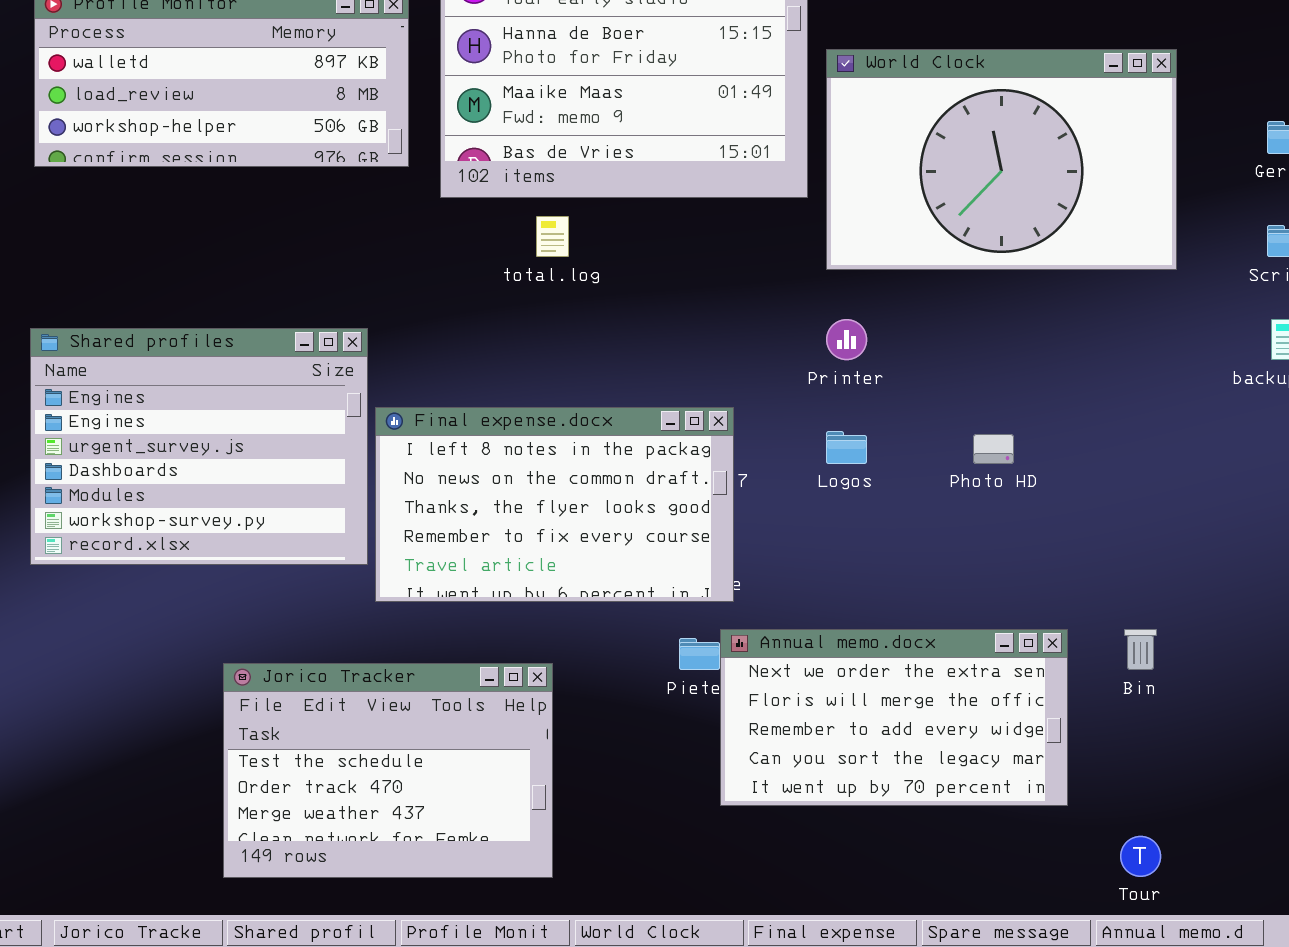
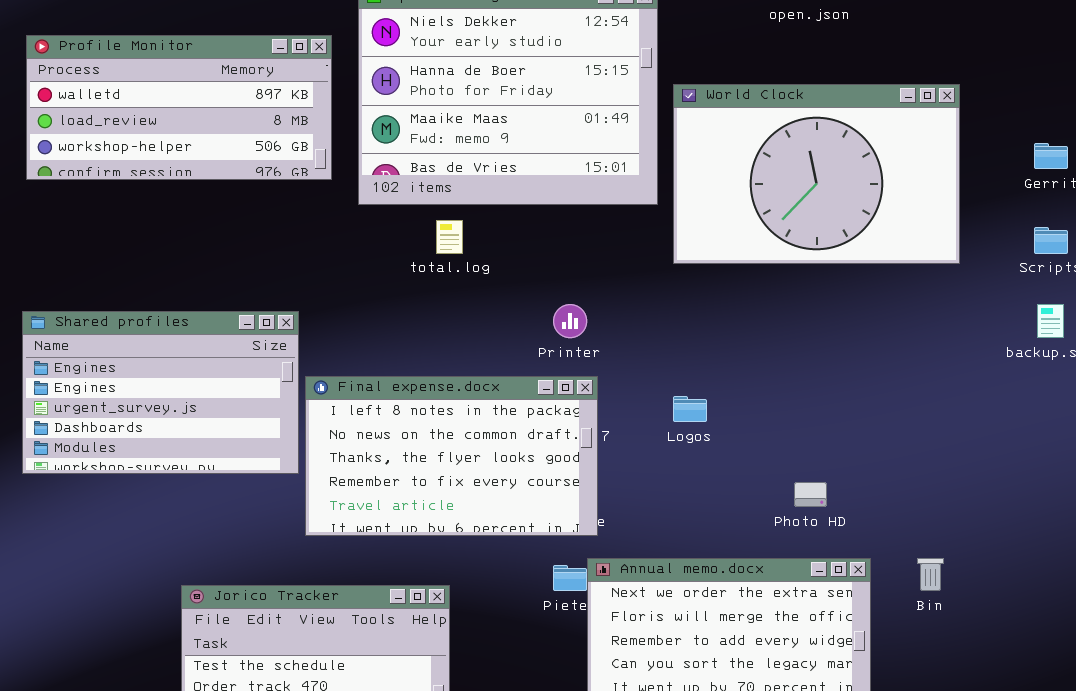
Printer: [826,319,867,360] -> [553,304,587,338], moved
Shared profiles: [30,328,368,565] -> [22,311,299,474], resized
Photo HD: [973,434,1014,464] -> [794,482,827,507], moved

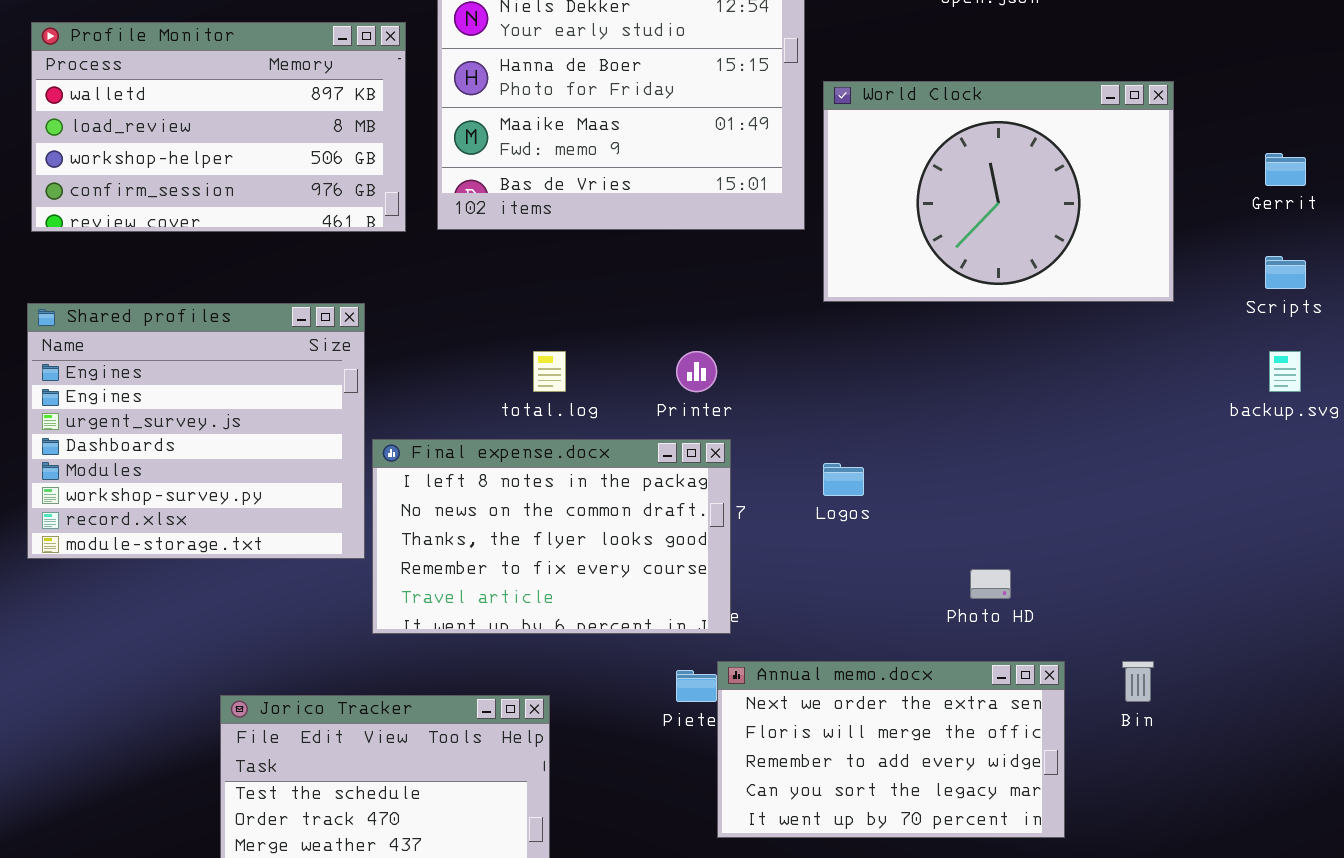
Profile Monitor: [26,35,332,180] -> [31,22,406,232], resized
total.log: [436,220,463,254] -> [533,351,566,392], moved
Shared profiles: [22,311,299,474] -> [27,303,365,559], resized

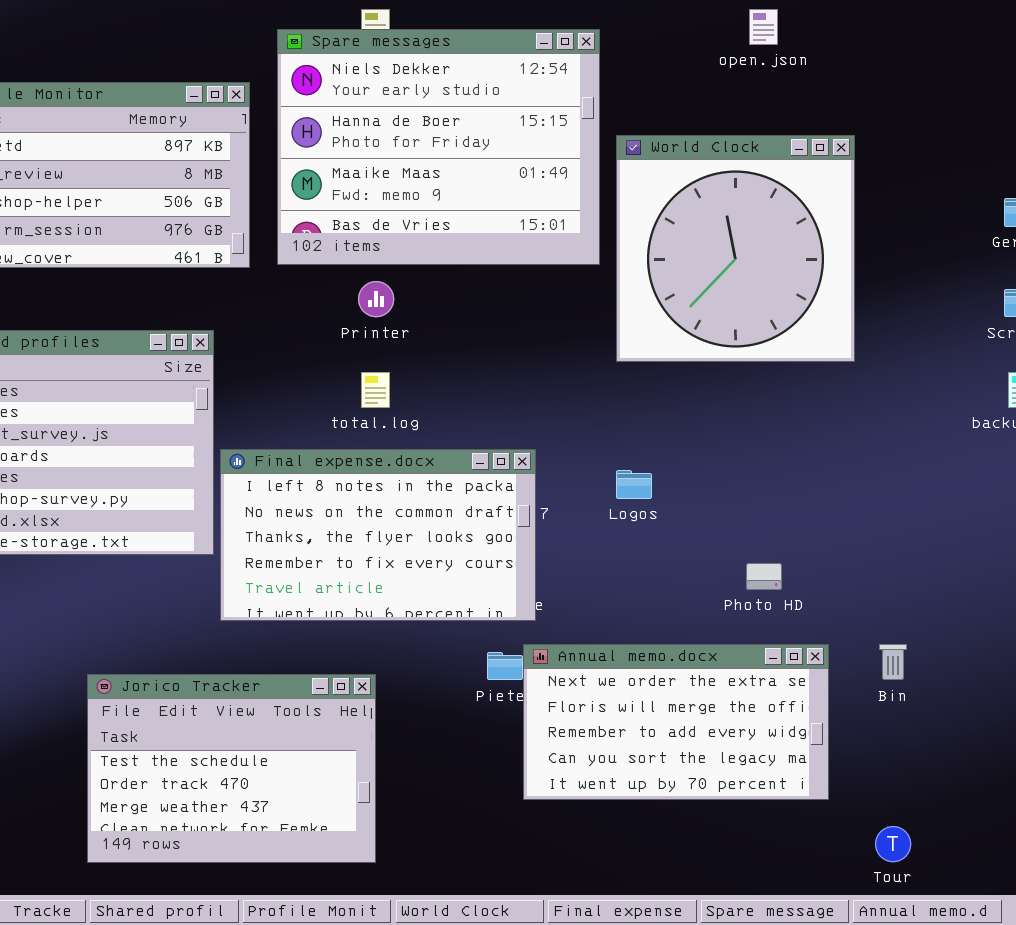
World Clock: [823,81,1174,302] -> [616,135,855,362], resized
Printer: [676,351,717,392] -> [358,281,394,317], moved

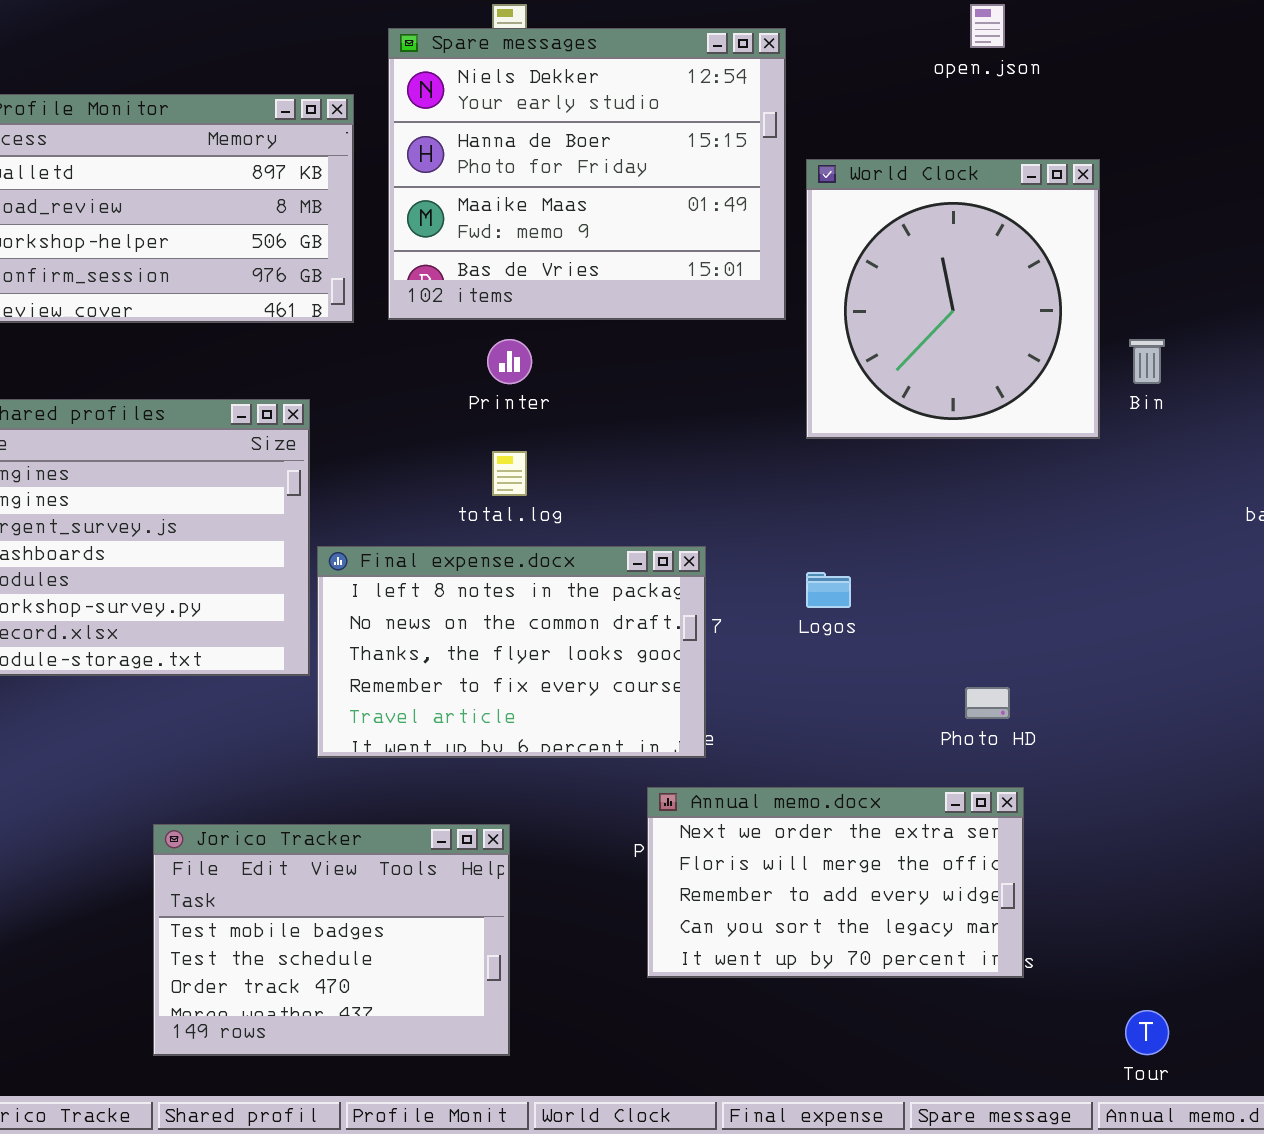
Annual memo.docx: [523,644,829,800] -> [647,787,1024,978], moved
Bin: [879,644,907,680] -> [1129,339,1165,384], moved
Jorico Tracker: [87,674,376,863] -> [153,824,510,1056], scrolled up 1 row

